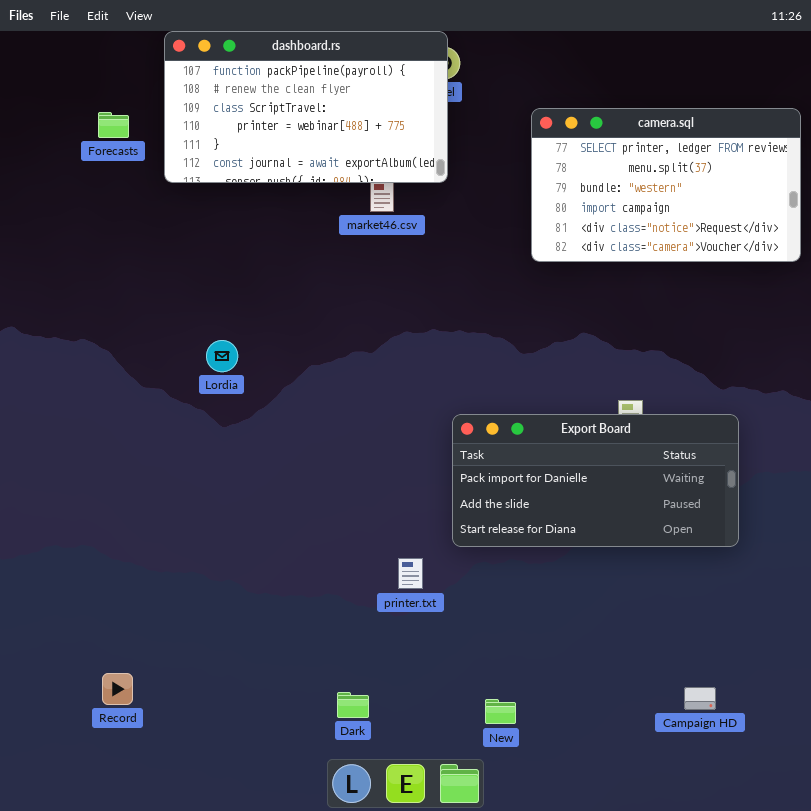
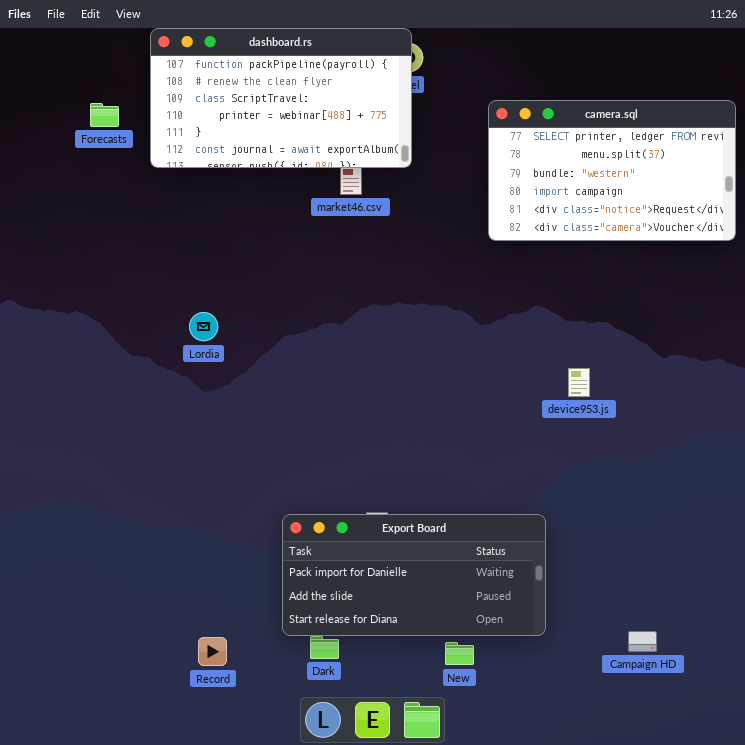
Export Board: [452,414,739,547] -> [282,514,546,636], moved
Record: [102,673,133,705] -> [198,637,227,666], moved

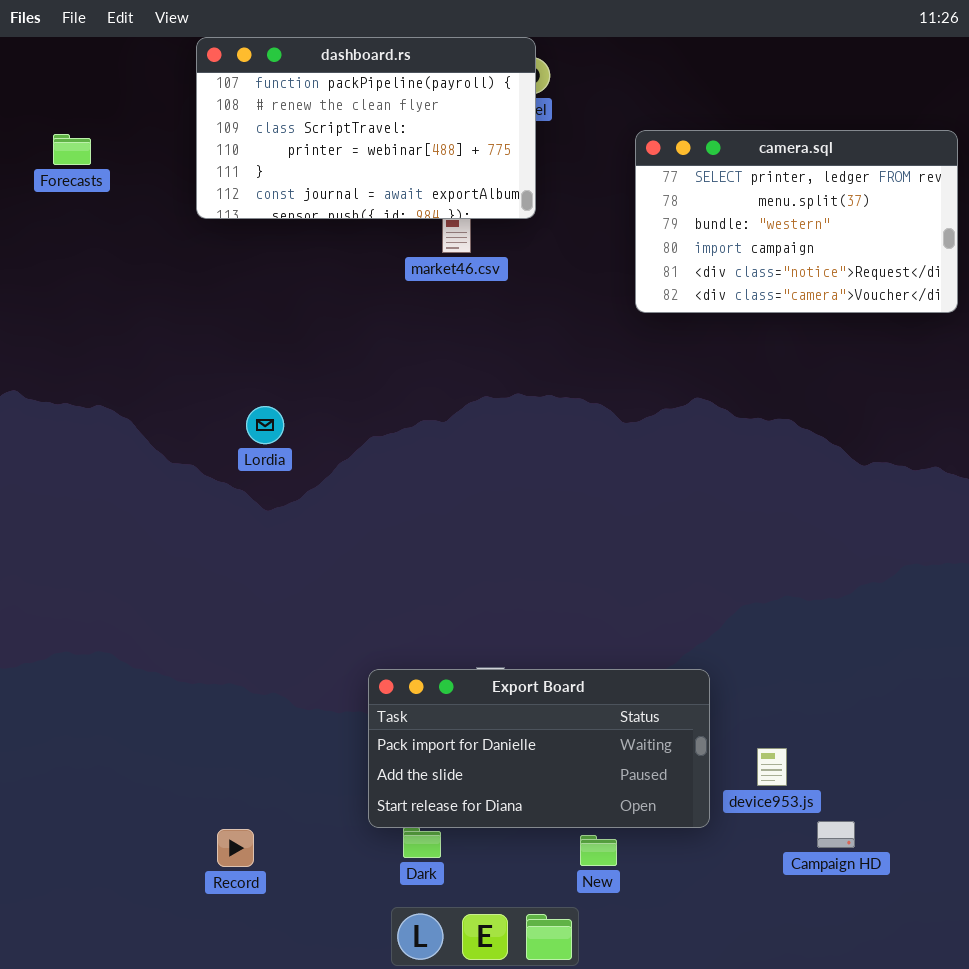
Forecasts: [90,103,119,127] -> [53,134,91,165], moved
device953.js: [568,368,590,397] -> [757,748,787,786], moved
Record: [198,637,227,666] -> [217,829,254,867], moved

